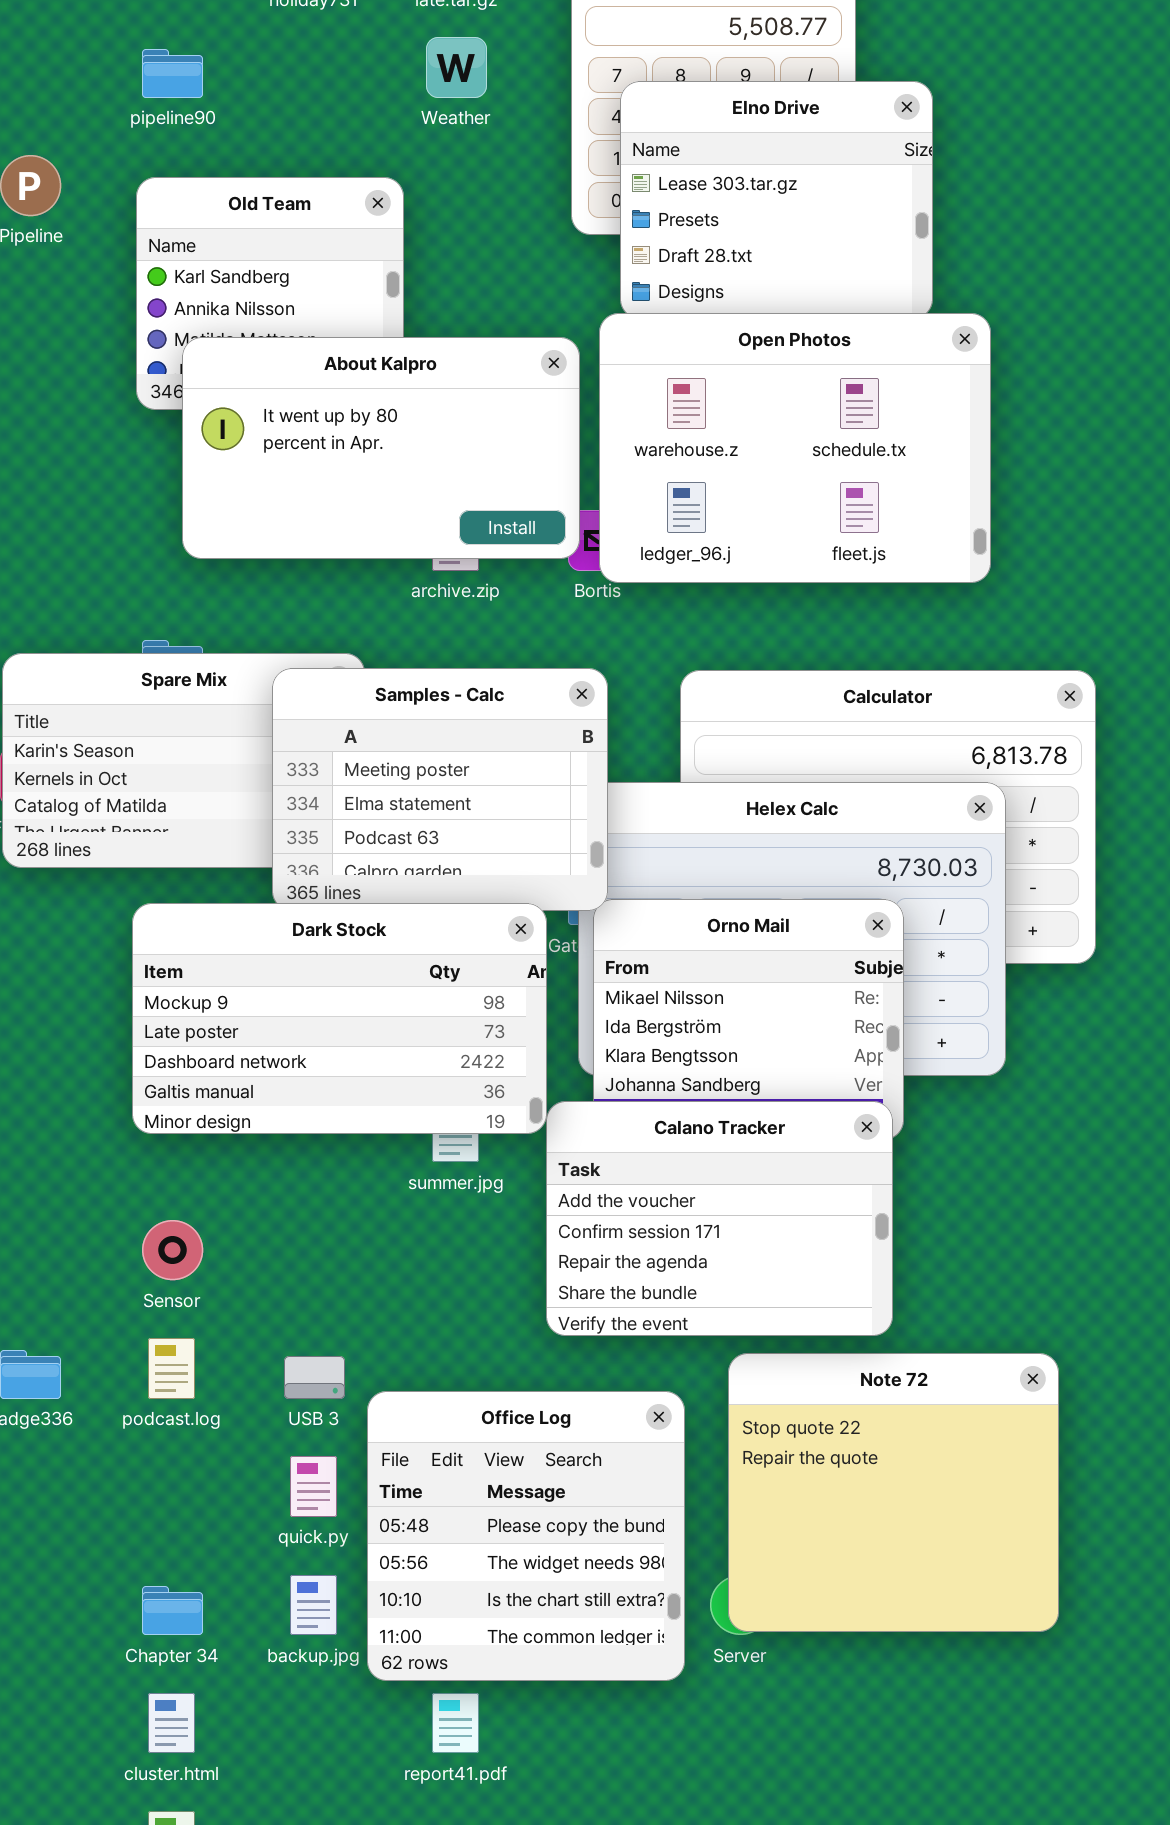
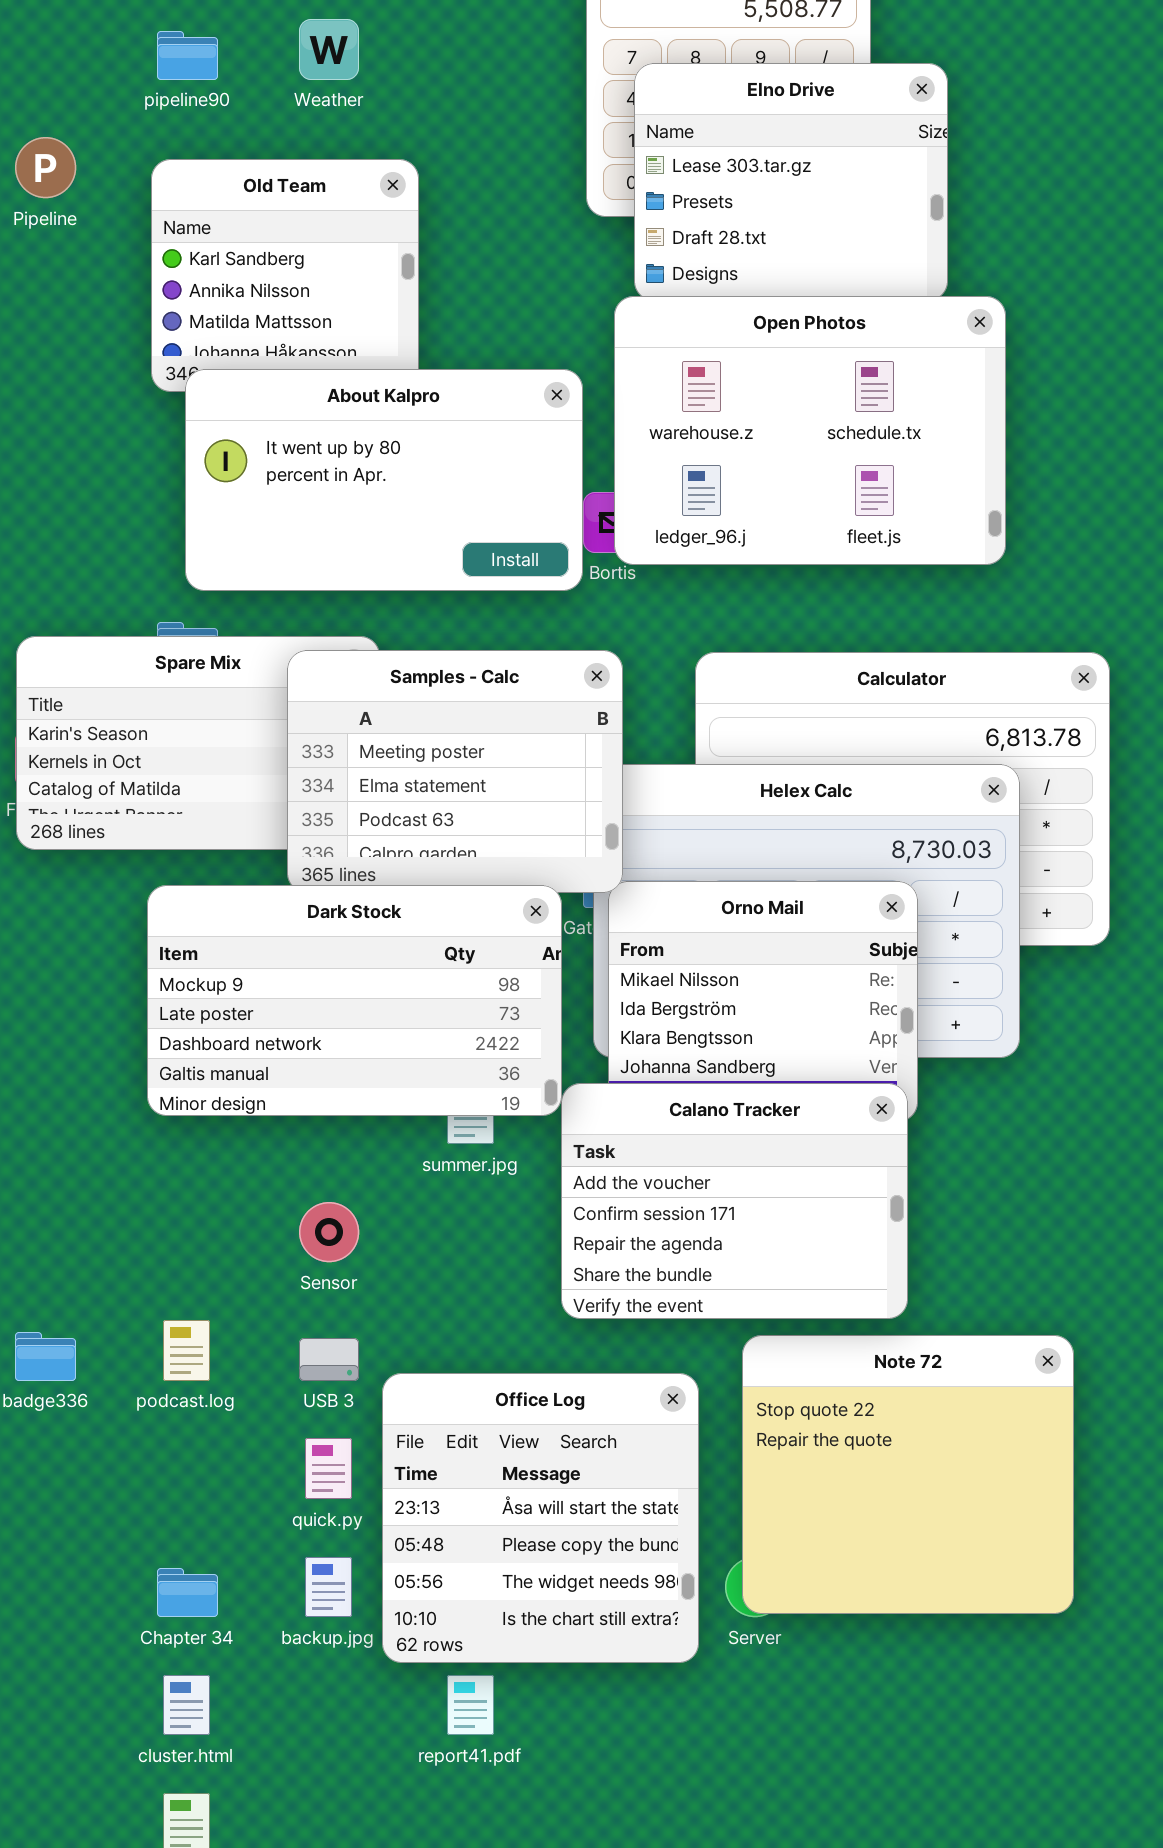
Weather: [426,37,487,98] -> [299,19,359,80], moved
About Kalpro: [182,337,580,559] -> [185,369,583,591], moved
Sensor: [142,1220,203,1280] -> [299,1202,359,1262], moved
Office Log: [367,1391,685,1681] -> [382,1373,699,1663], scrolled up 1 row

